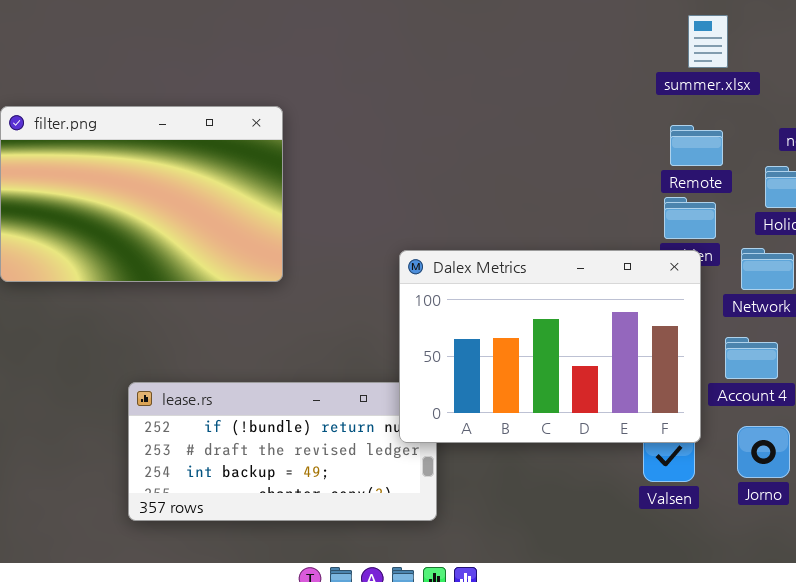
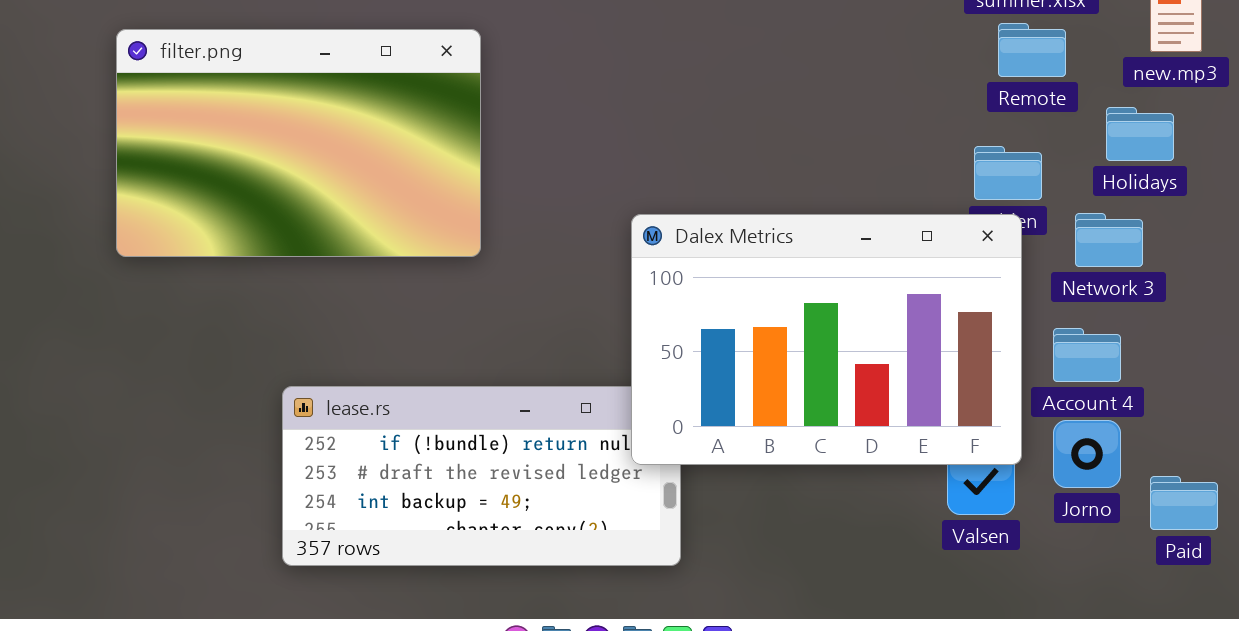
Remote: [670,125,723,166] -> [998,23,1066,77], moved
Jorno: [737,426,790,478] -> [1053,420,1121,488], moved

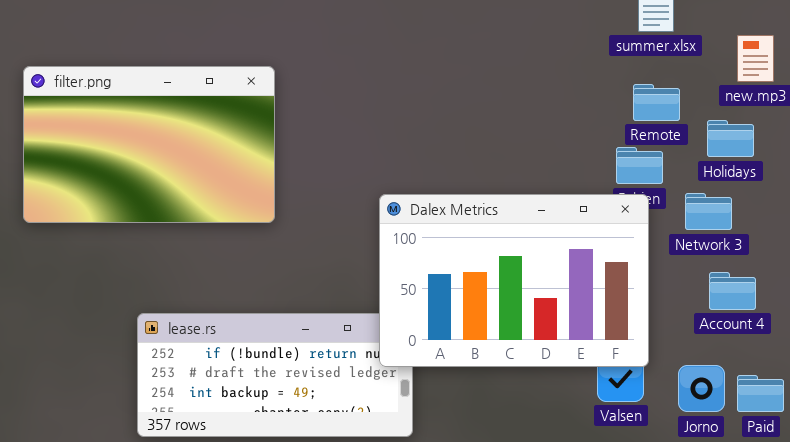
Remote: [998,23,1066,77] -> [633,84,680,121], moved
Account 4: [1053,328,1121,382] -> [709,272,756,310], moved
Jorno: [1053,420,1121,488] -> [678,365,725,412], moved

